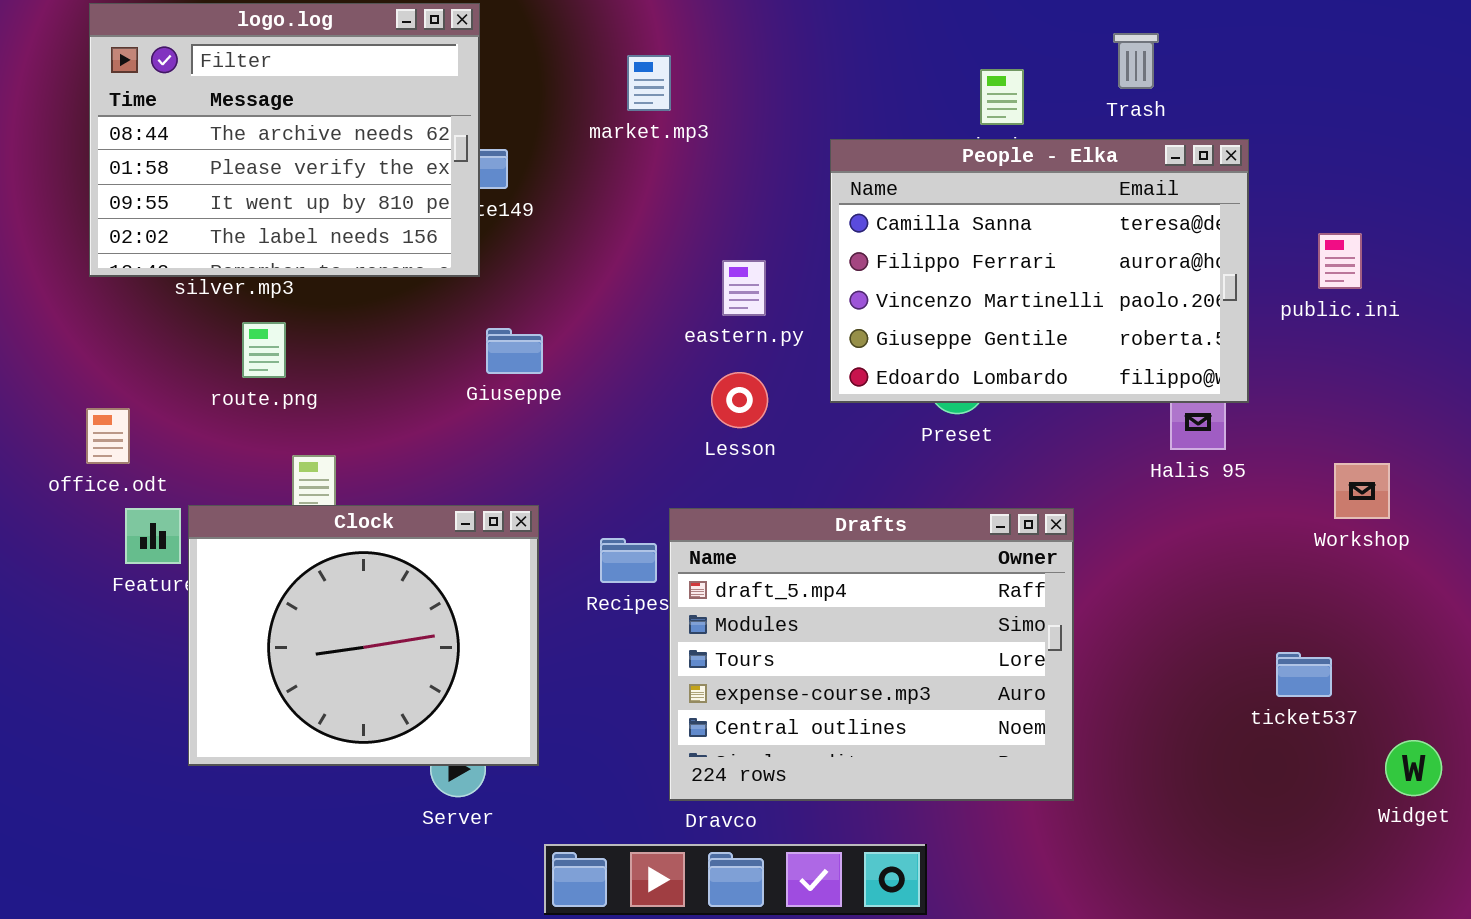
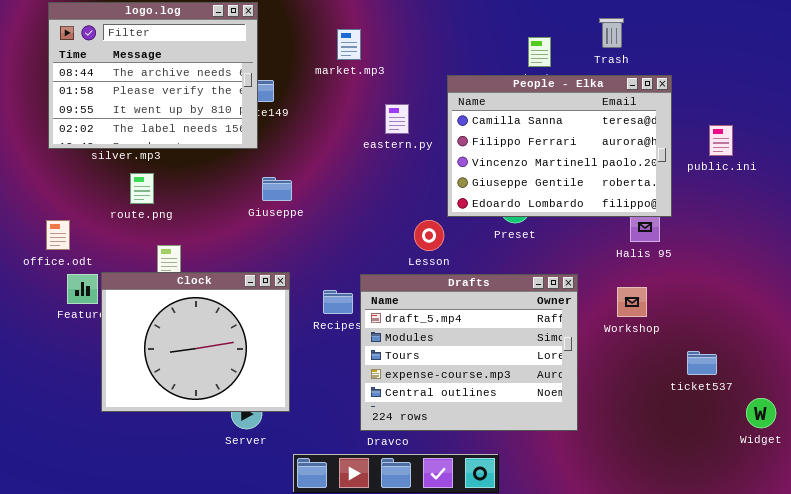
eastern.py: [722,260,766,316] -> [385,104,409,134], moved
Lesson: [711,372,768,428] -> [414,220,444,251], moved
Workshop: [1334,463,1390,519] -> [617,287,647,317], moved

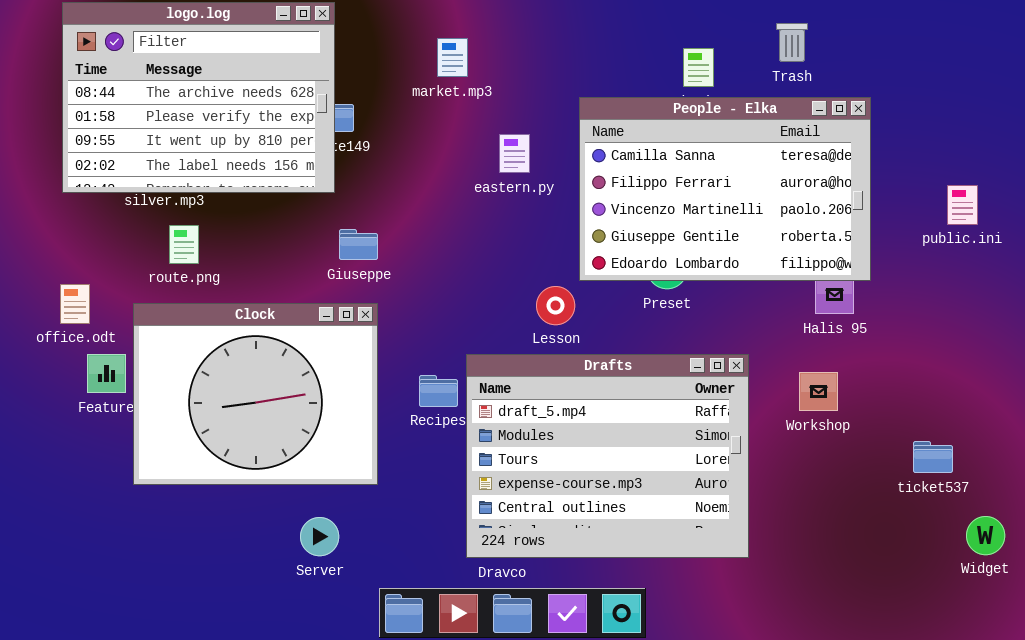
public.ini: [709,125,733,156] -> [947,185,978,225], moved
Clock: [101,272,290,412] -> [133,303,378,485], moved
ticket537: [687,351,717,375] -> [913,441,953,473], moved

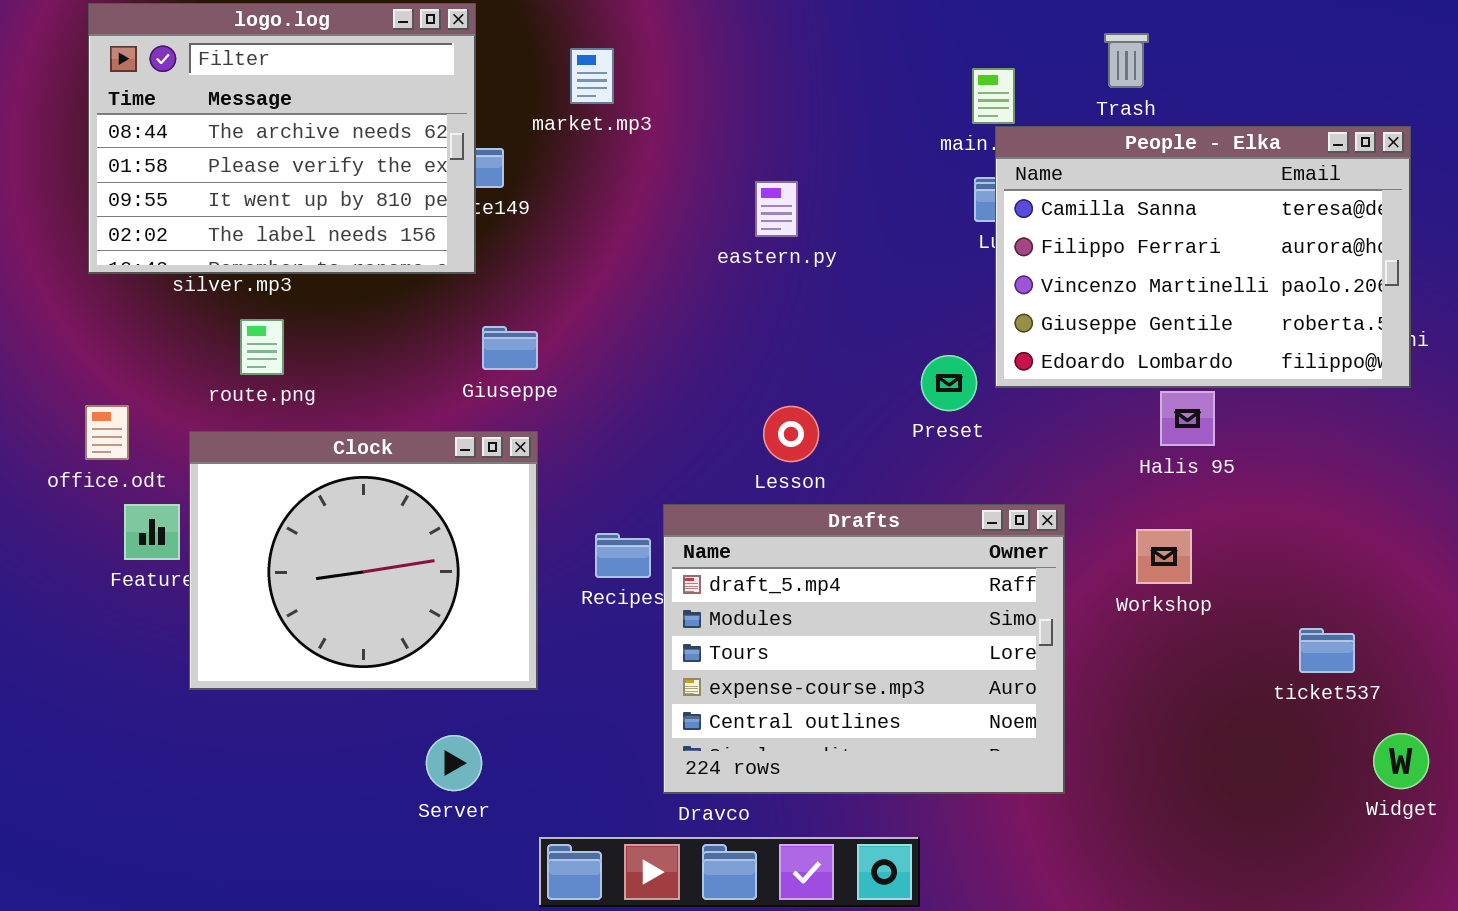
market.mp3: [437,38,468,77] -> [570,48,614,104], moved
People - Elka: [579,97,871,281] -> [995,126,1411,388], moved
eastern.py: [499,134,530,173] -> [755,181,798,237], moved

